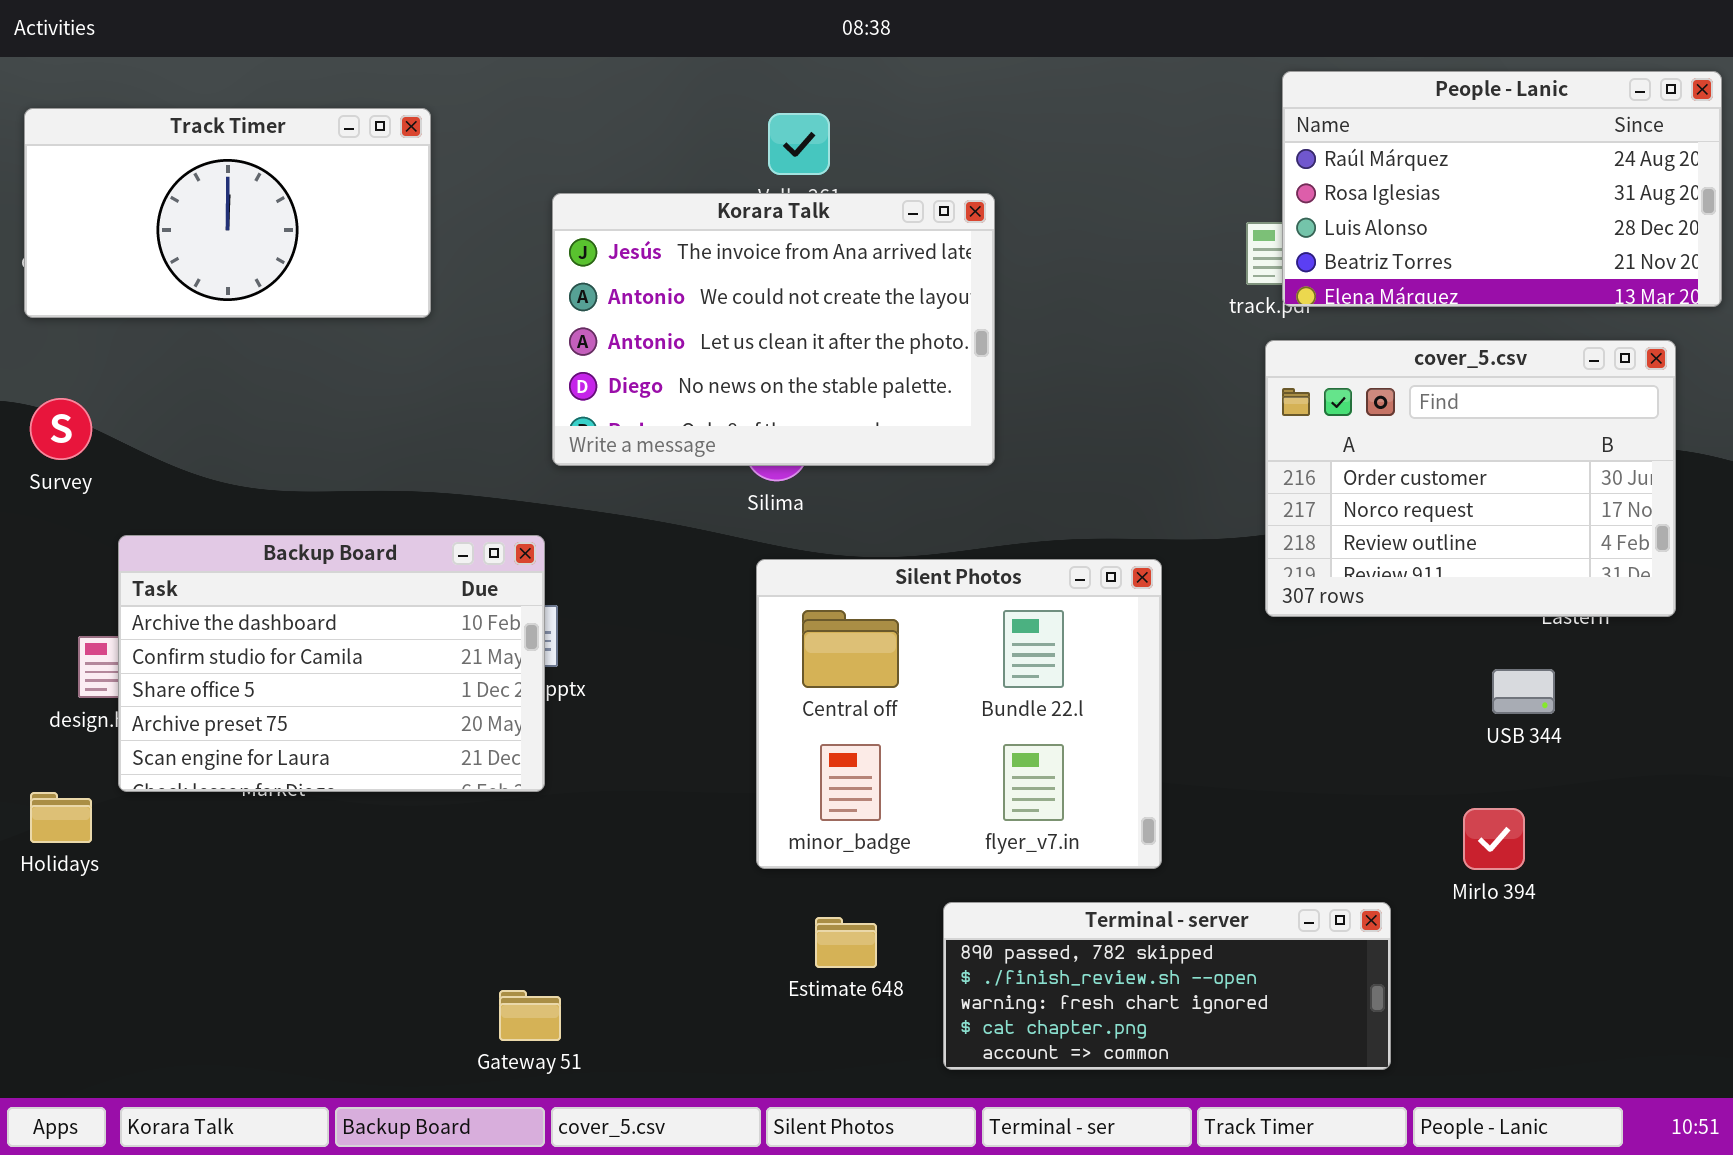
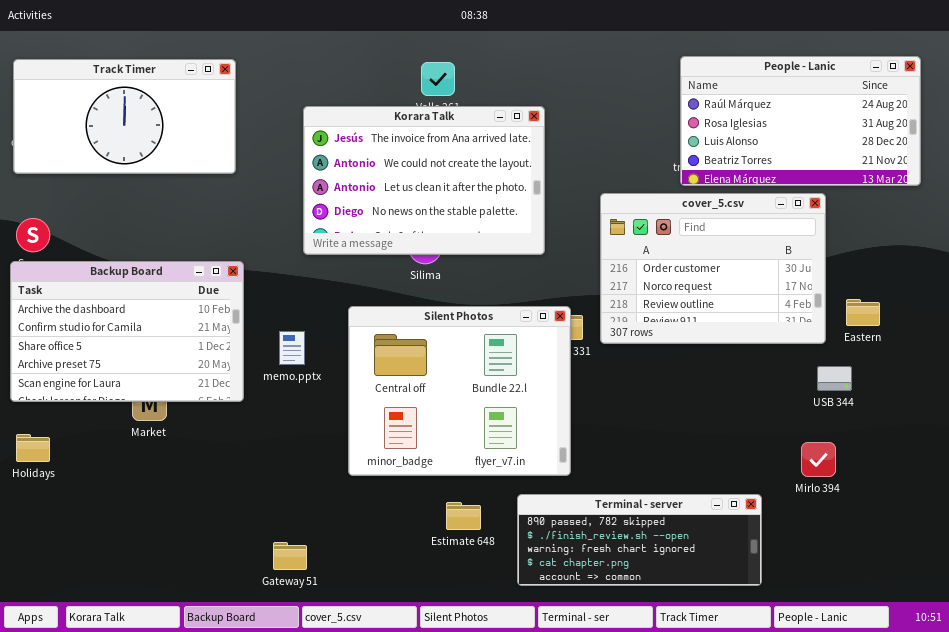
People - Lanic: [1282,71,1722,307] -> [680,56,921,186], moved
cover_5.csv: [1265,340,1676,617] -> [600,193,826,344], moved
Backup Board: [118,535,545,792] -> [10,261,244,402], moved
Silent Photos: [756,559,1162,869] -> [348,306,571,476], moved

